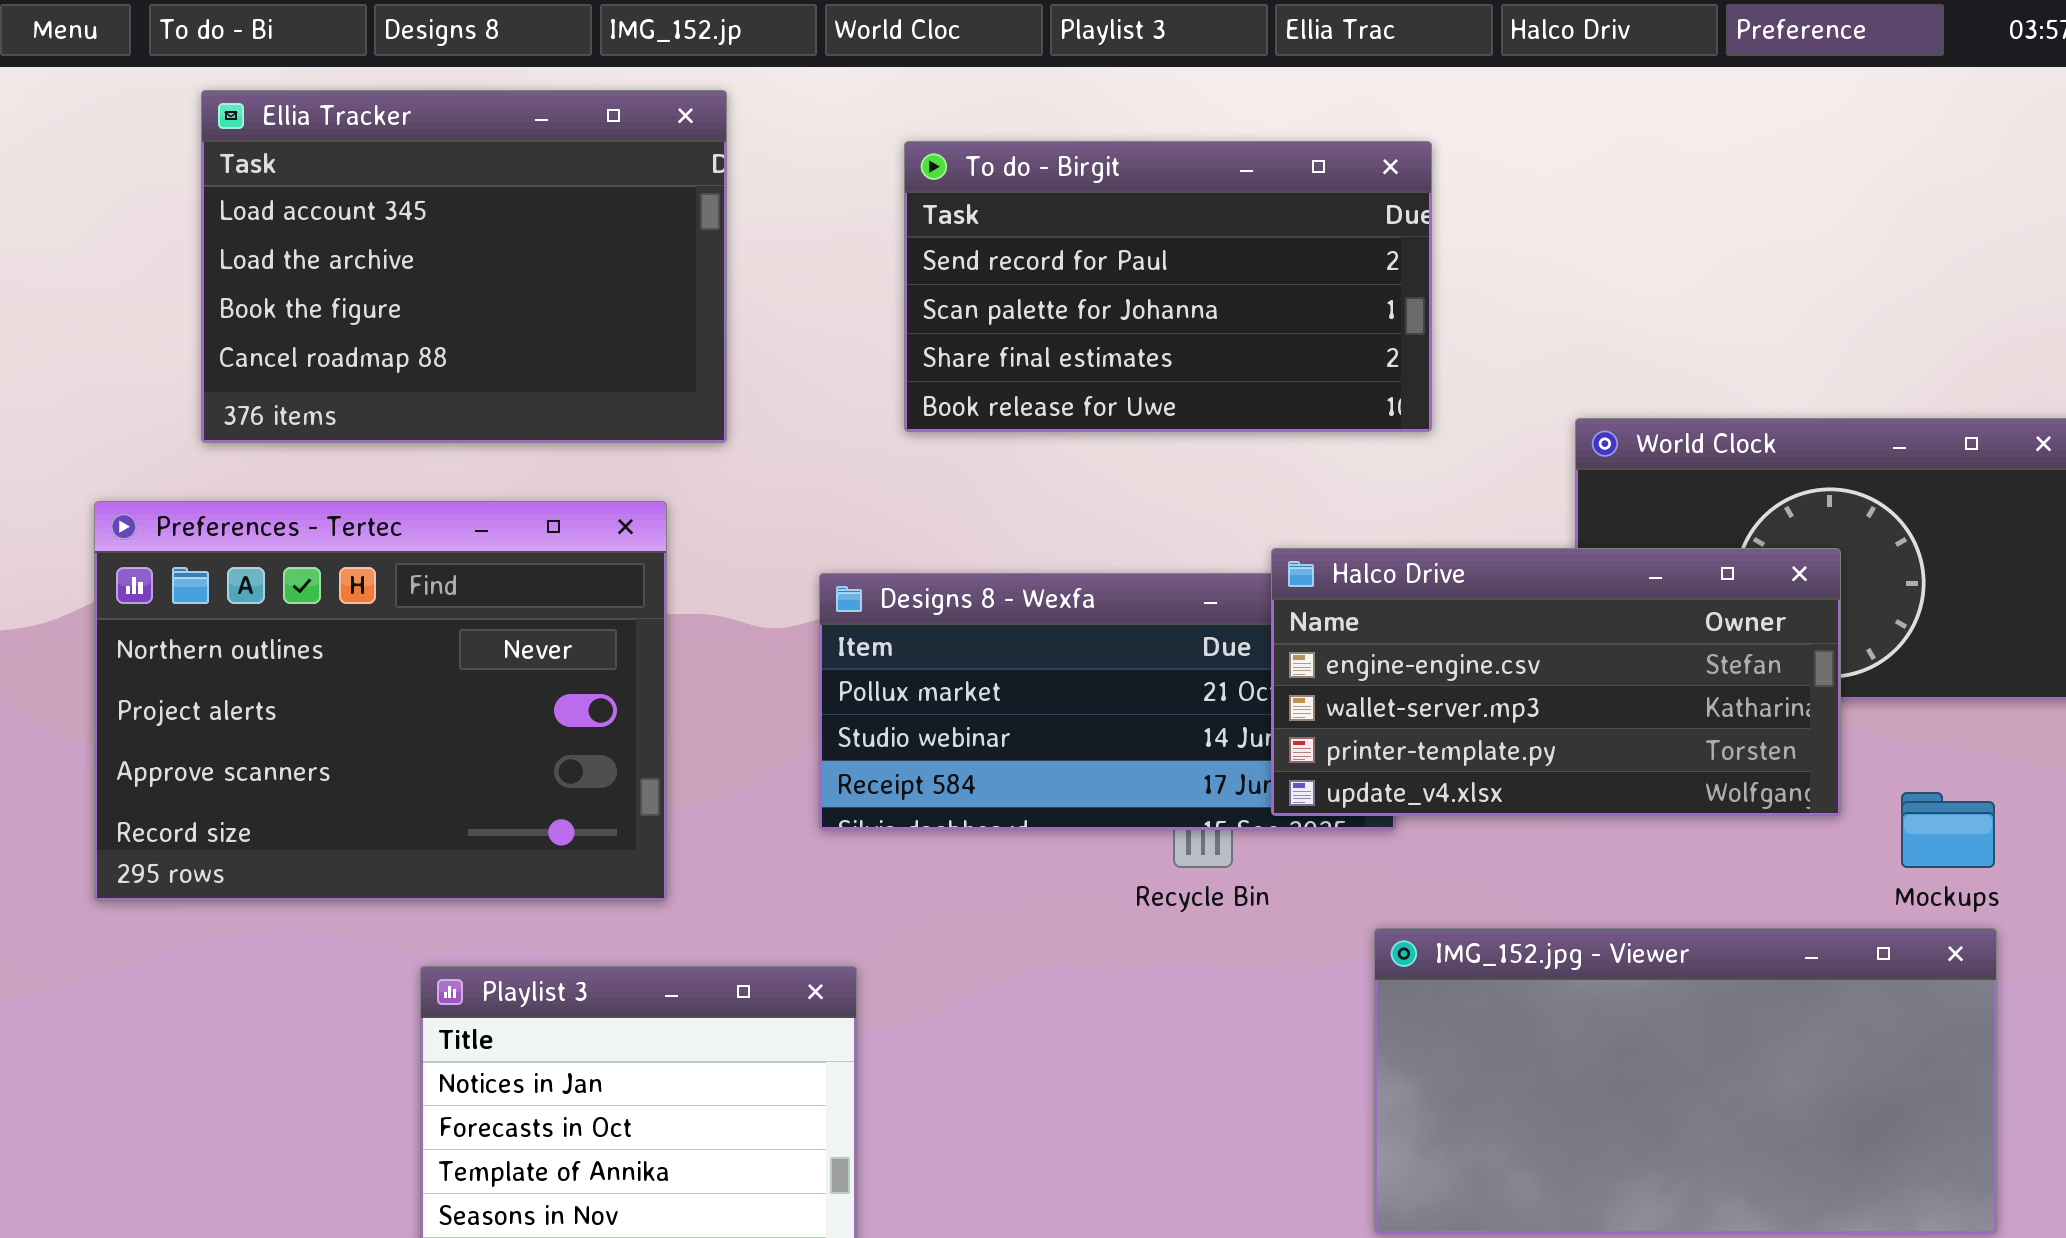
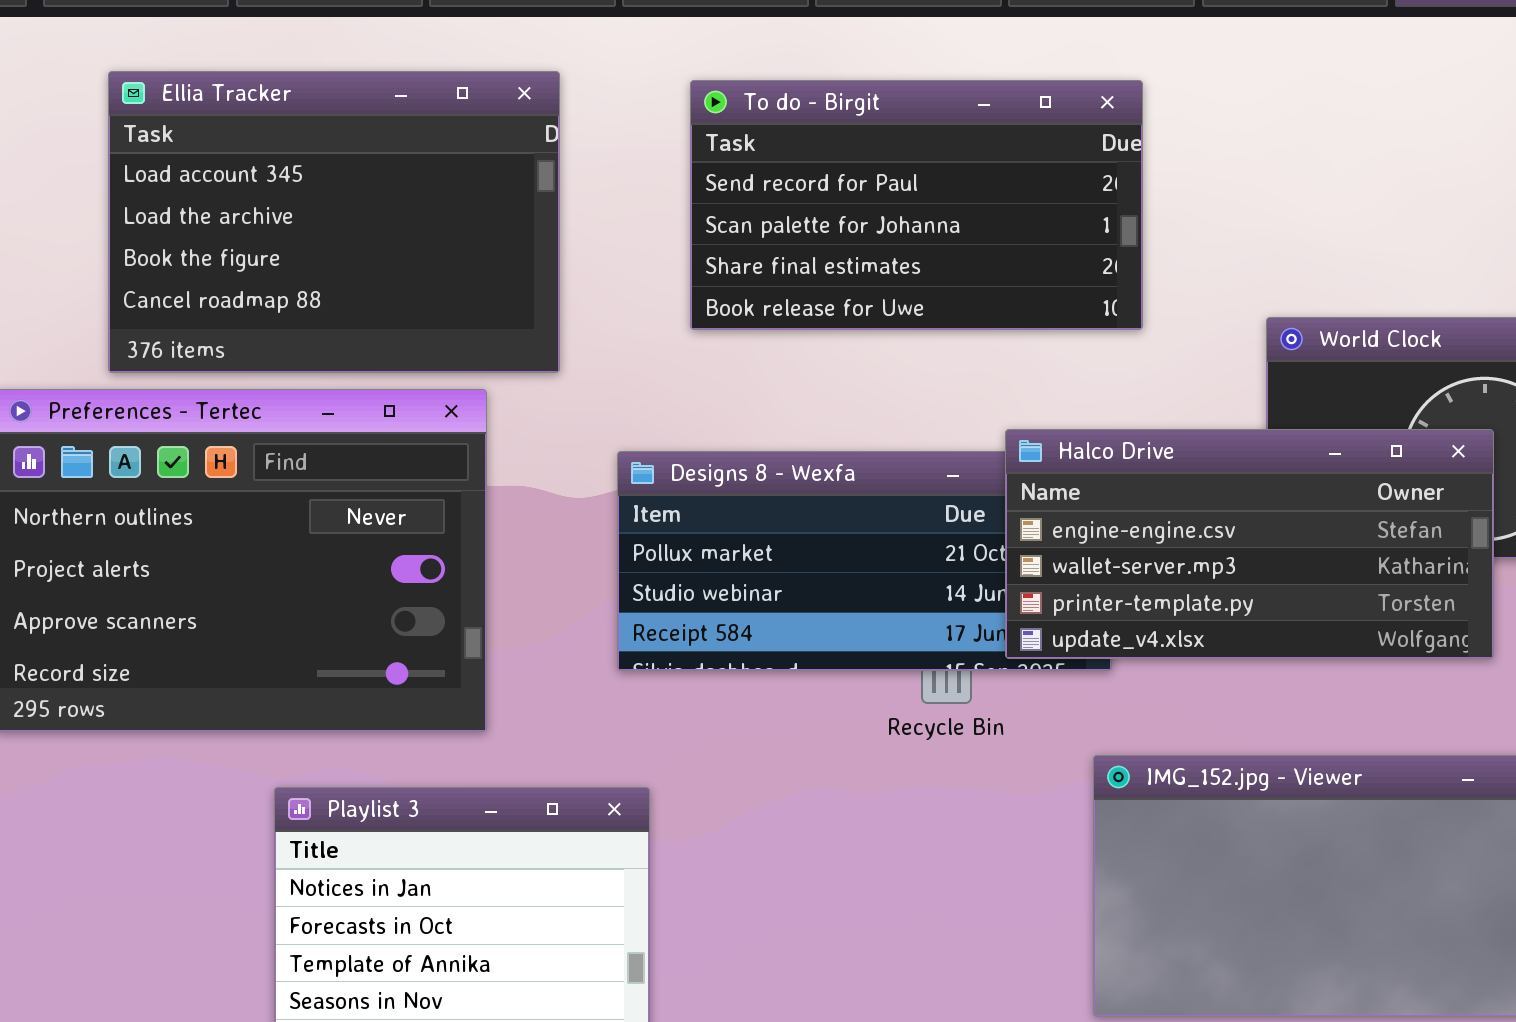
Ellia Tracker: [201,90,727,443] -> [108,71,560,373], moved

